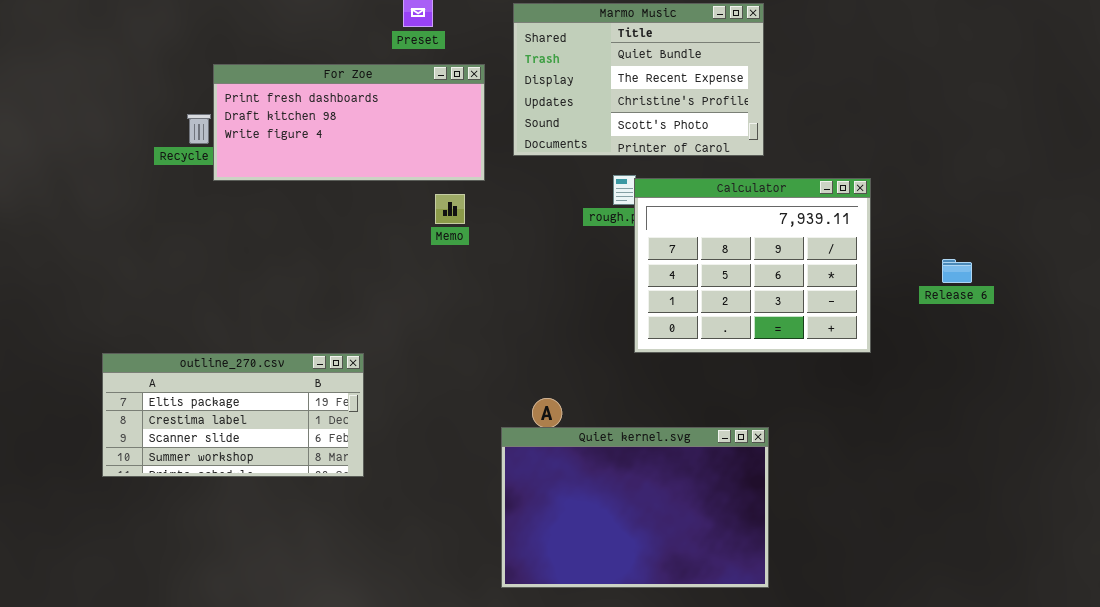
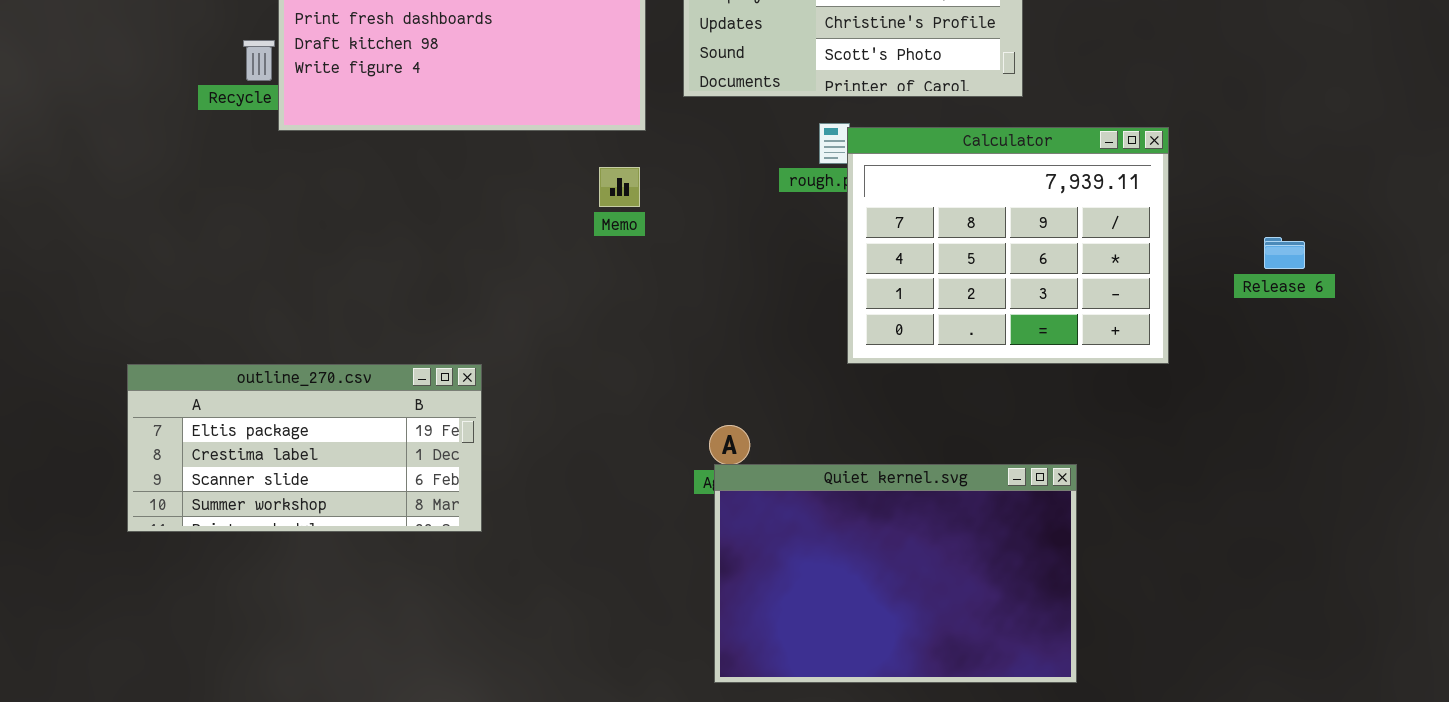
Memo: [435,194,465,224] -> [599,167,640,207], moved
Quiet kernel.svg: [501,427,769,588] -> [714,464,1077,683], moved

